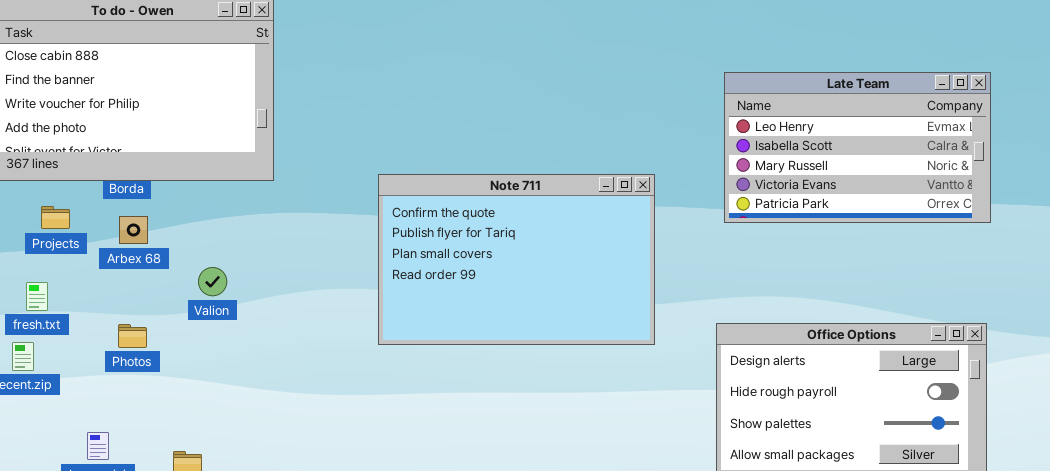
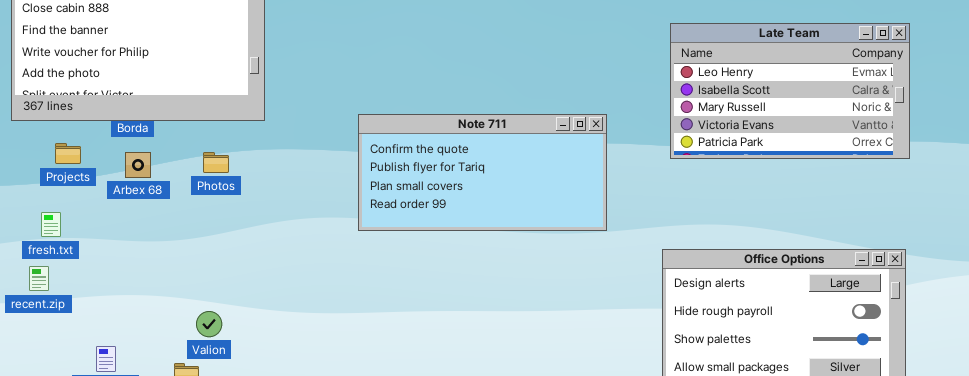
Note 711: [378,174,655,345] -> [358,114,607,231], resized
Valion: [198,267,227,296] -> [196,311,222,337], moved
Photos: [118,324,147,348] -> [203,152,229,173], moved

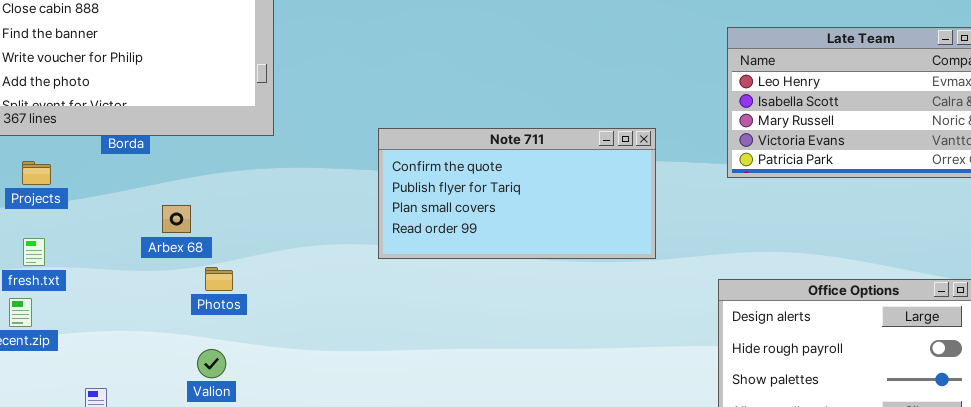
Projects: [55,143,81,164] -> [22,161,51,185], moved
Arbex 68: [125,152,151,178] -> [162,205,191,233], moved
Photos: [203,152,229,173] -> [205,267,233,291], moved

